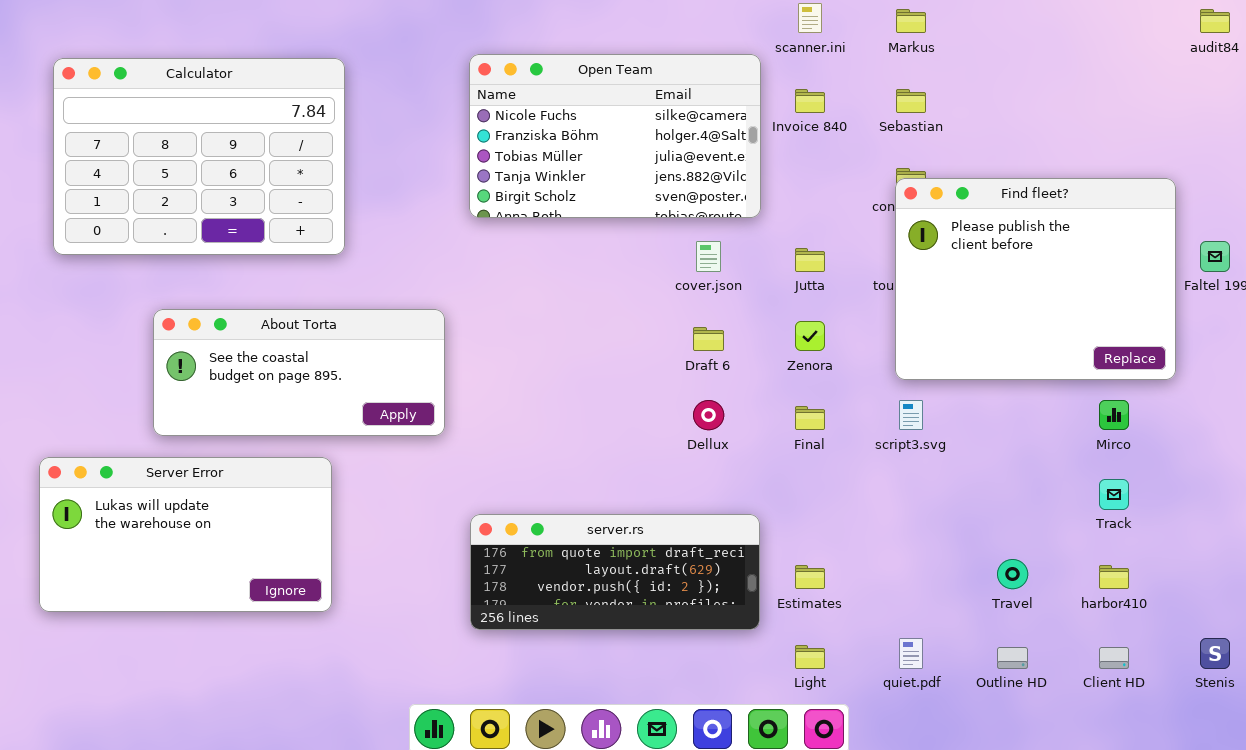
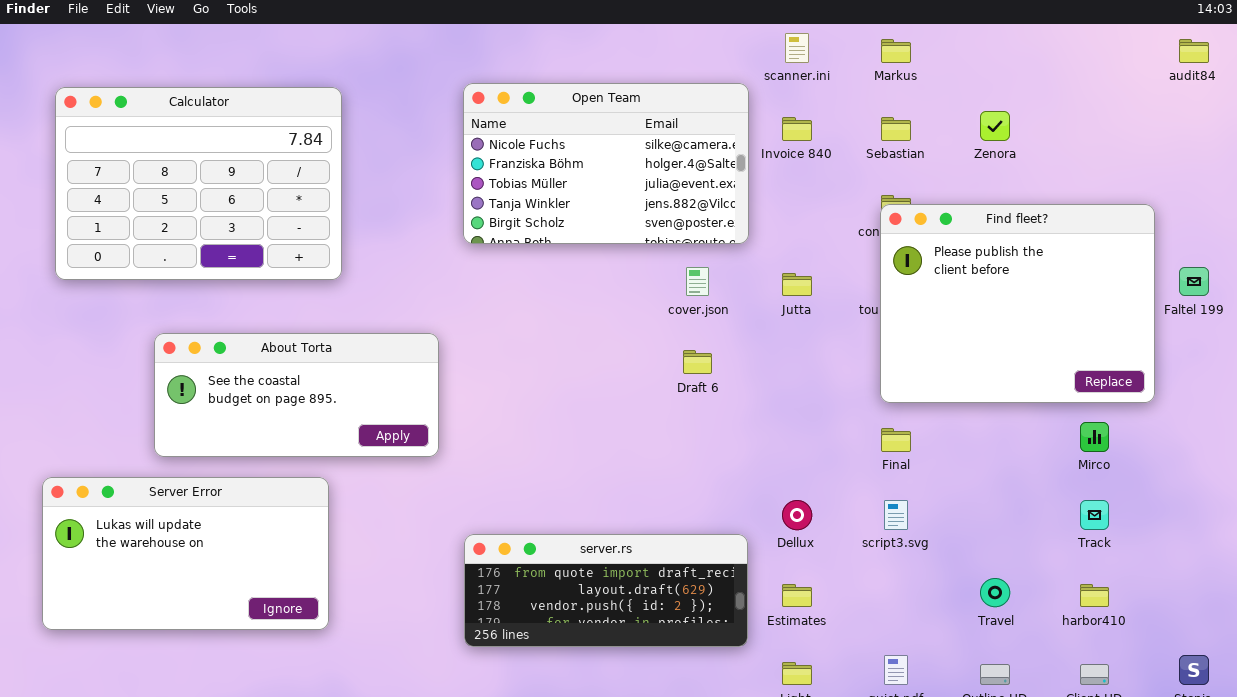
Zenora: [795,321,825,351] -> [980,111,1010,141], moved
Dellux: [693,400,724,430] -> [782,500,812,530], moved
script3.svg: [899,400,923,430] -> [884,500,908,530], moved
Final: [795,406,825,430] -> [881,428,911,452], moved

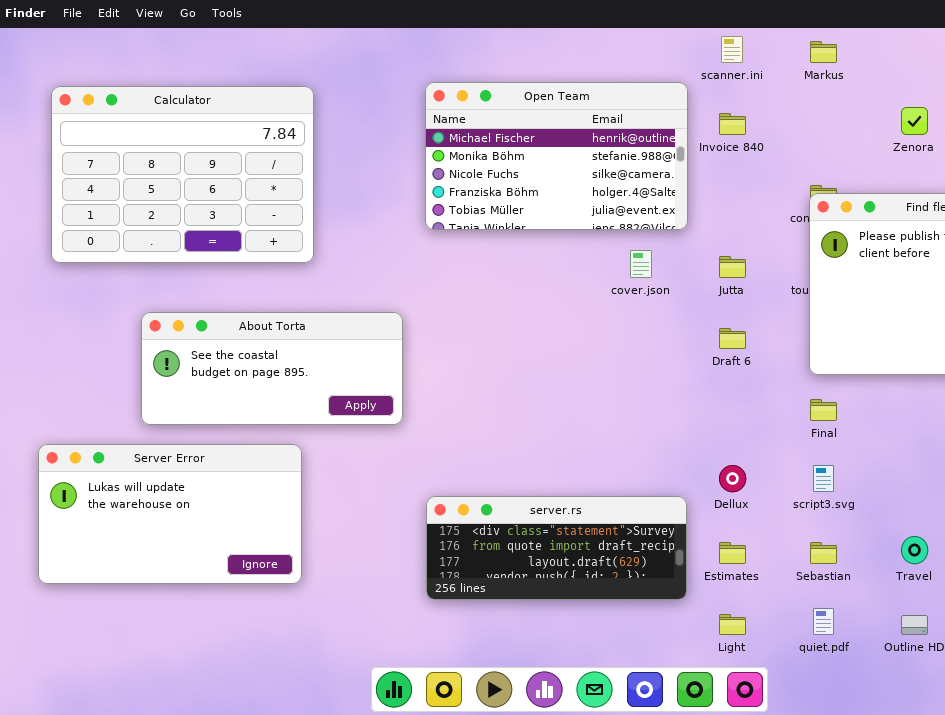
Open Team: [463,83,749,244] -> [425,82,688,230], scrolled up 2 rows
Sebastian: [881,117,911,141] -> [810,542,837,564], moved
Draft 6: [683,350,712,374] -> [719,328,746,349], moved
server.rs: [464,534,748,647] -> [426,496,687,600], scrolled up 1 row

